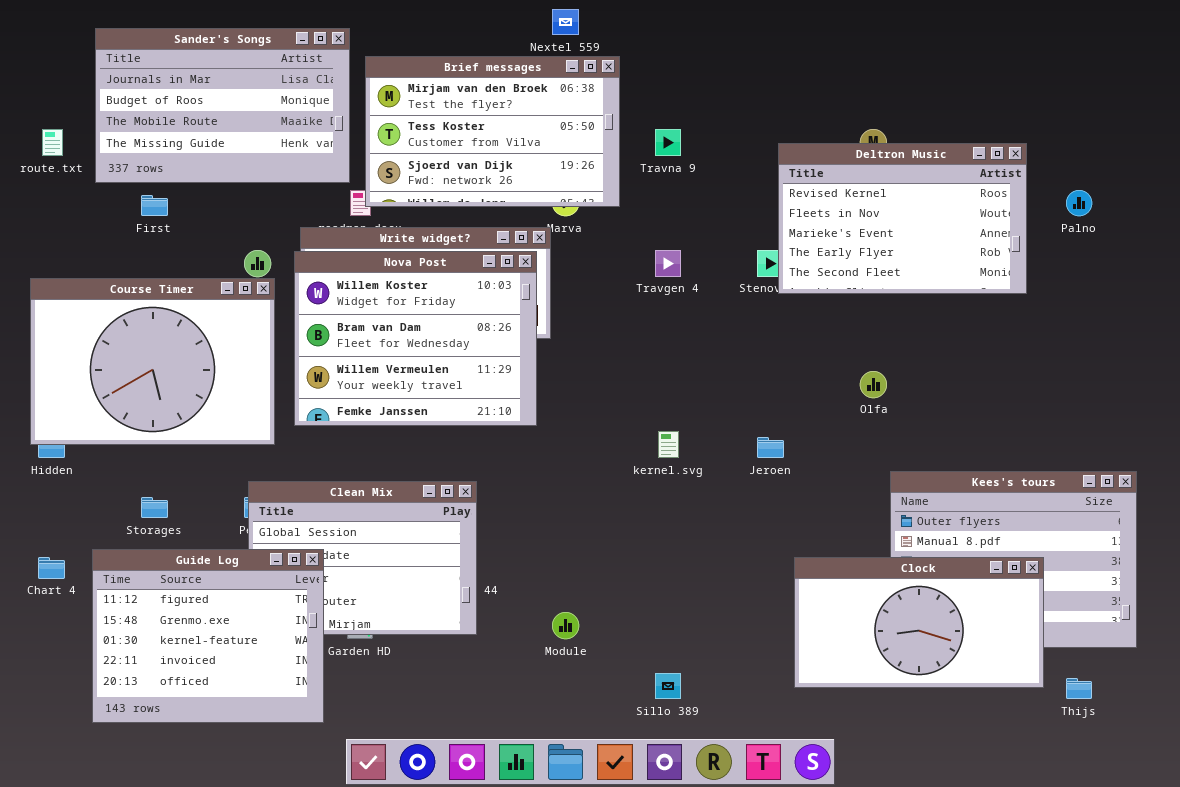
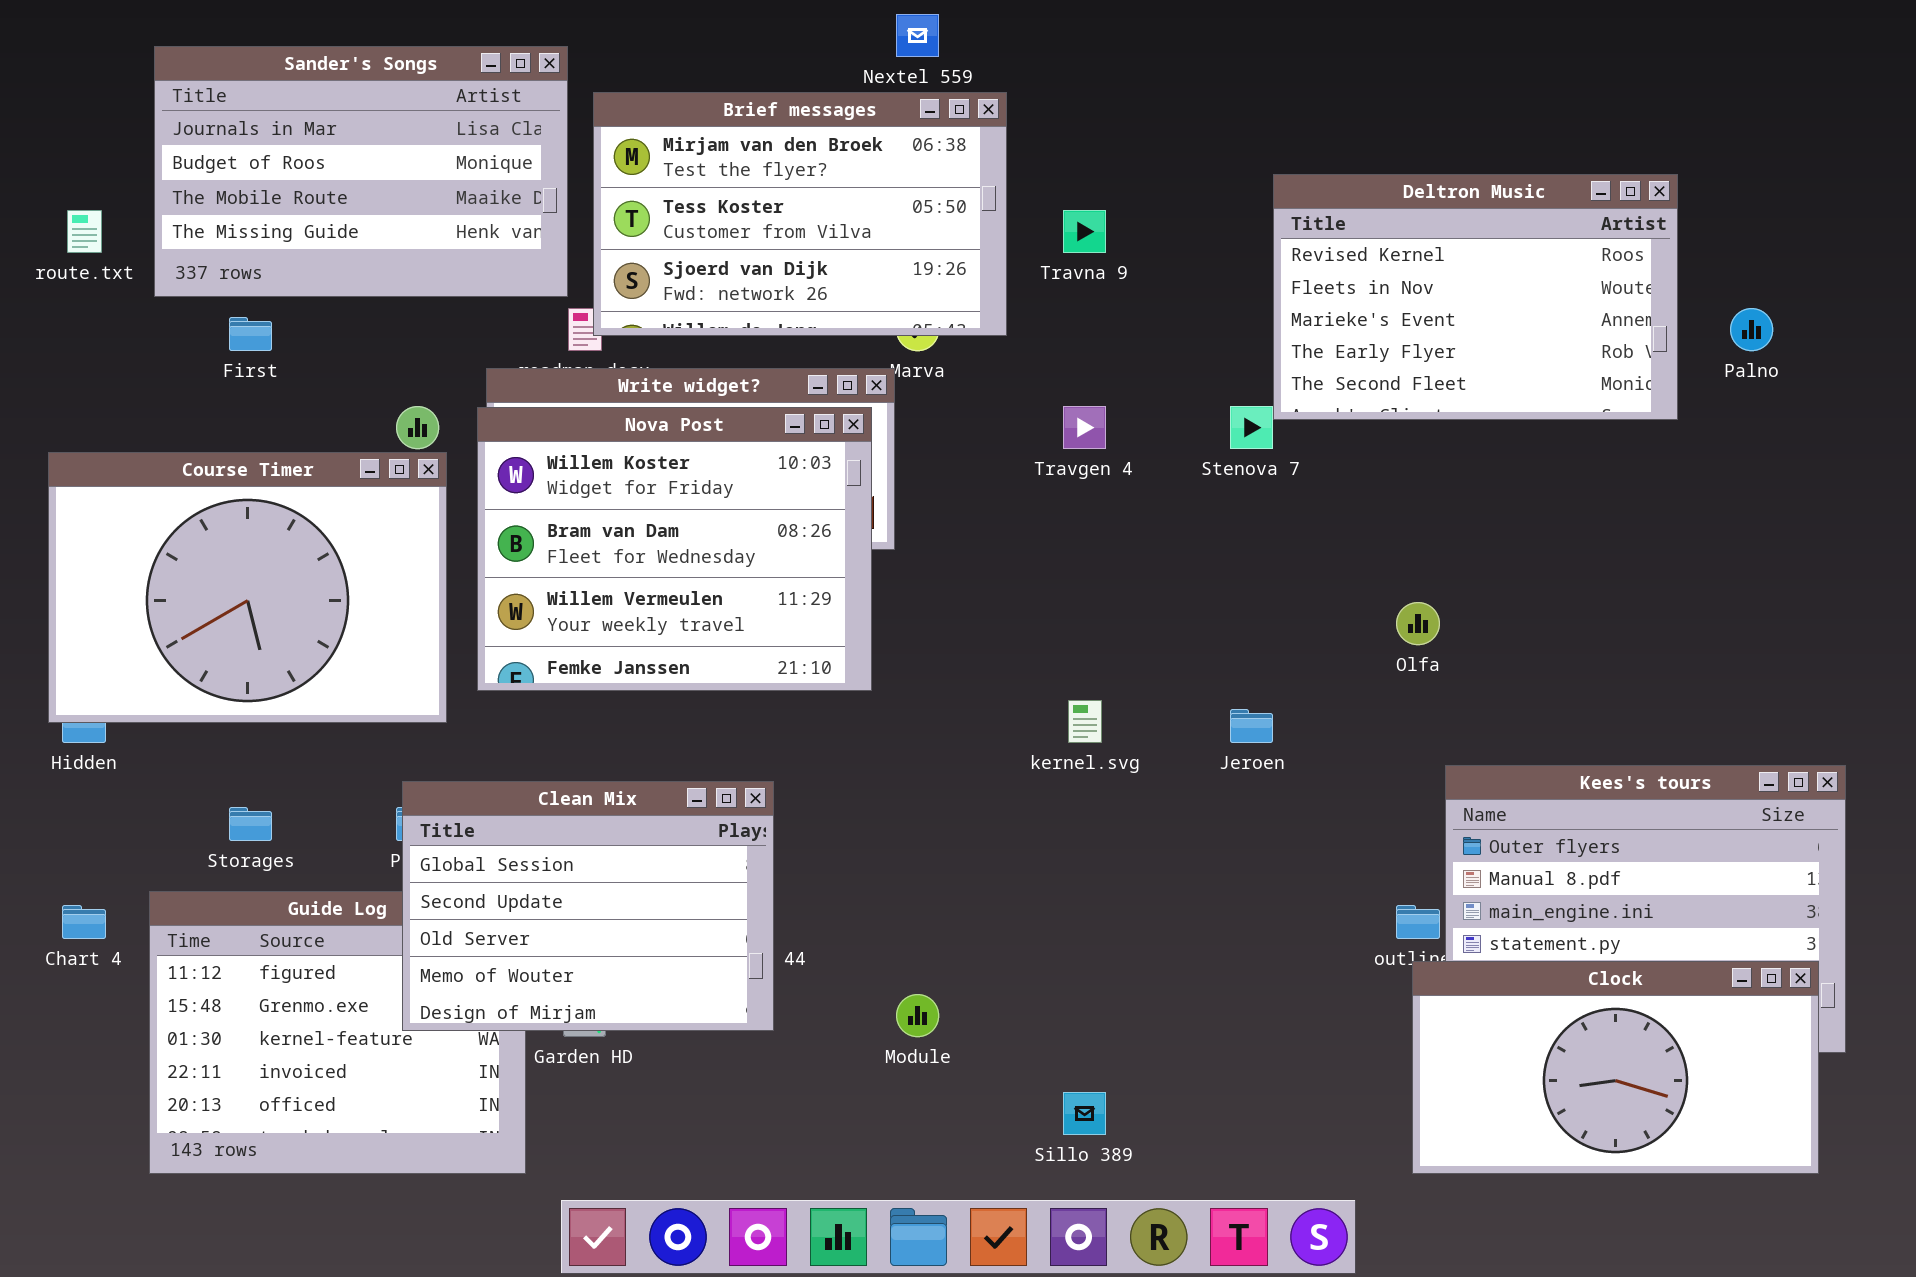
Deltron Music: [778,143,1027,294] -> [1273,174,1678,420], moved
Clean Mix: [248,481,477,635] -> [402,781,774,1031], raised
Clock: [794,557,1044,688] -> [1412,961,1819,1174], moved

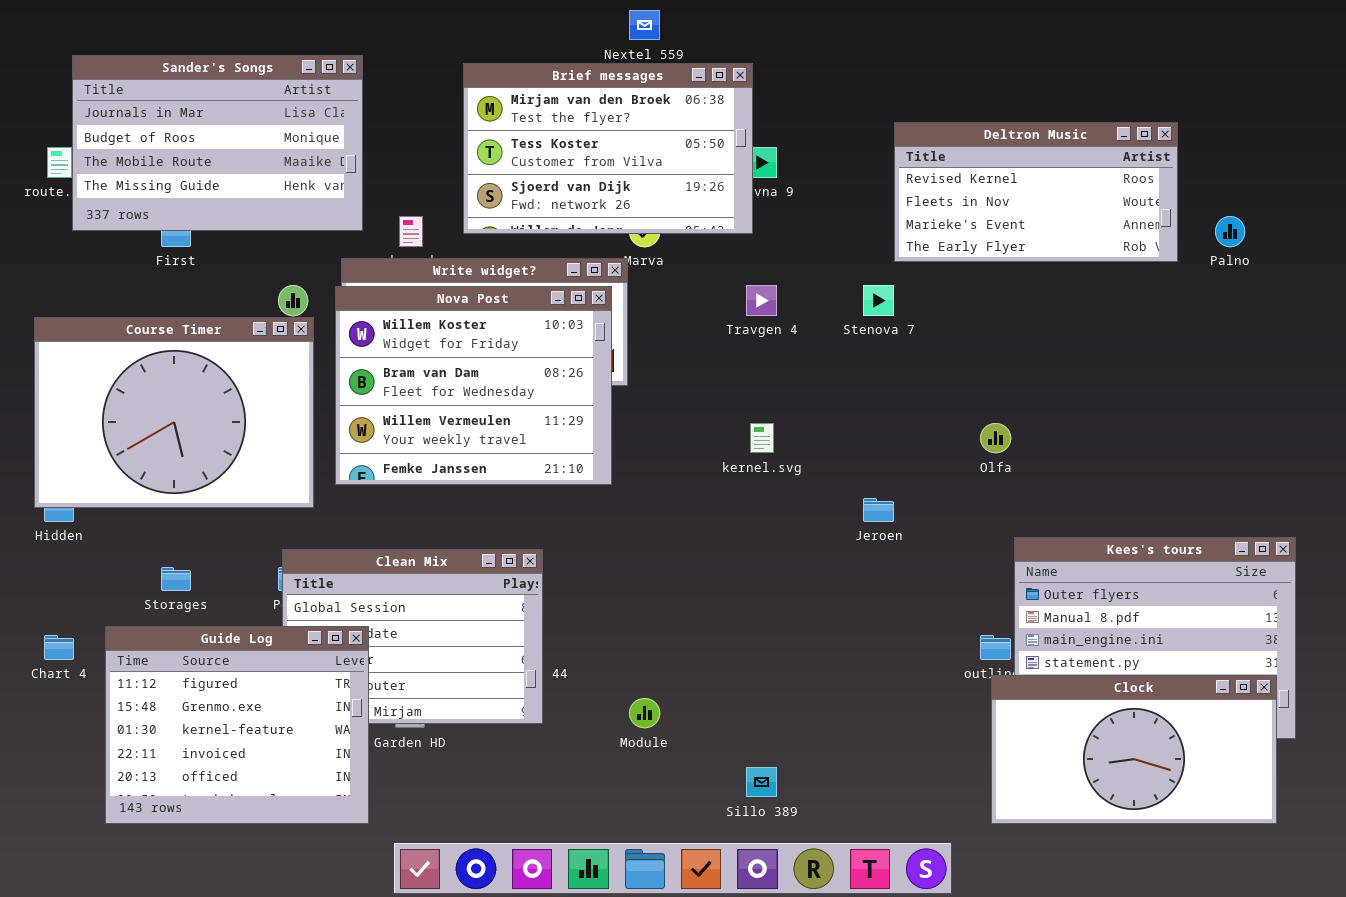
Sander's Songs: [154,46,568,297] -> [72,55,363,231], moved
Brief messages: [593,92,1007,336] -> [463,63,753,234], moved
Deltron Music: [1273,174,1678,420] -> [894,122,1178,262], resized
kernel.svg: [1068,700,1102,743] -> [750,423,774,453], moved
Guide Log: [149,891,526,1174] -> [105,626,369,824], raised

